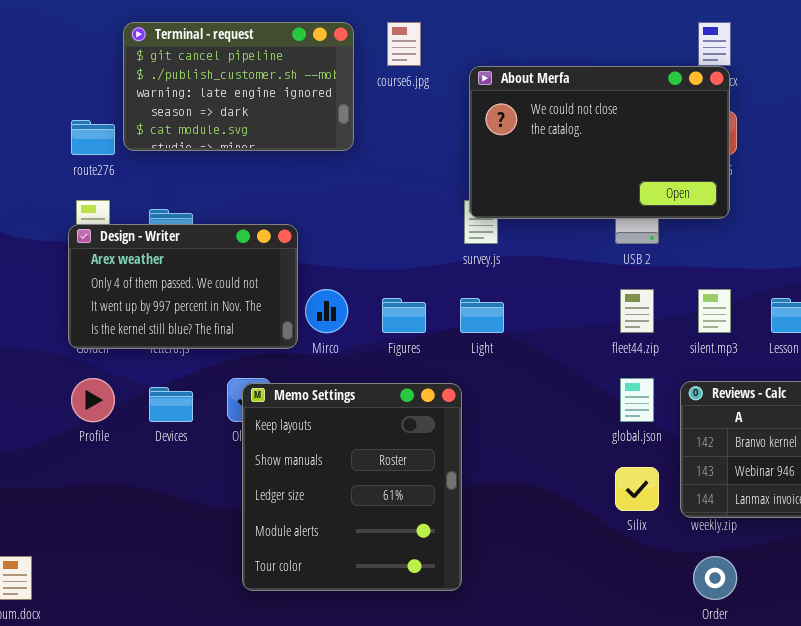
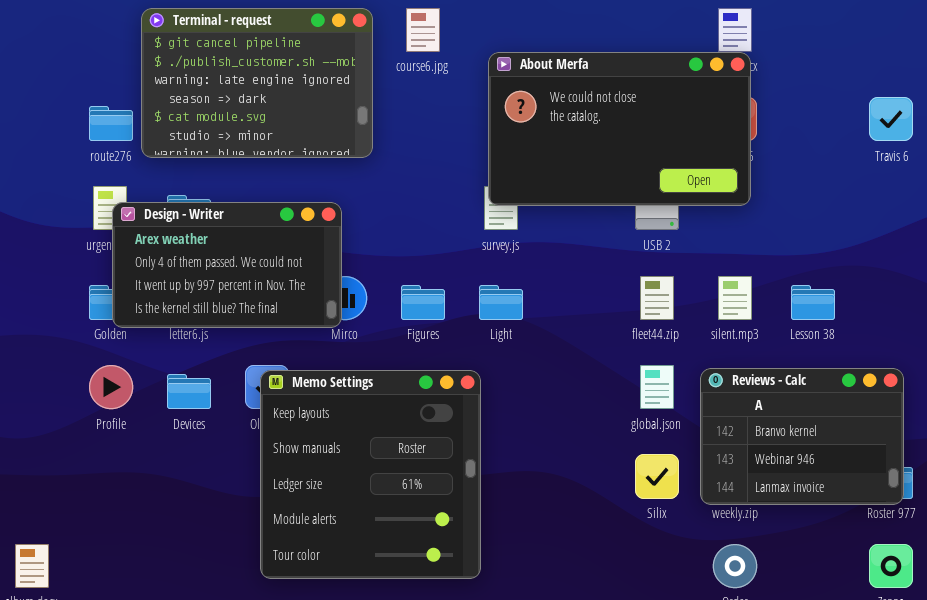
Terminal - request: [123,22,354,151] -> [141,8,373,158], resized
Design - Writer: [68,224,298,349] -> [112,202,342,328], moved

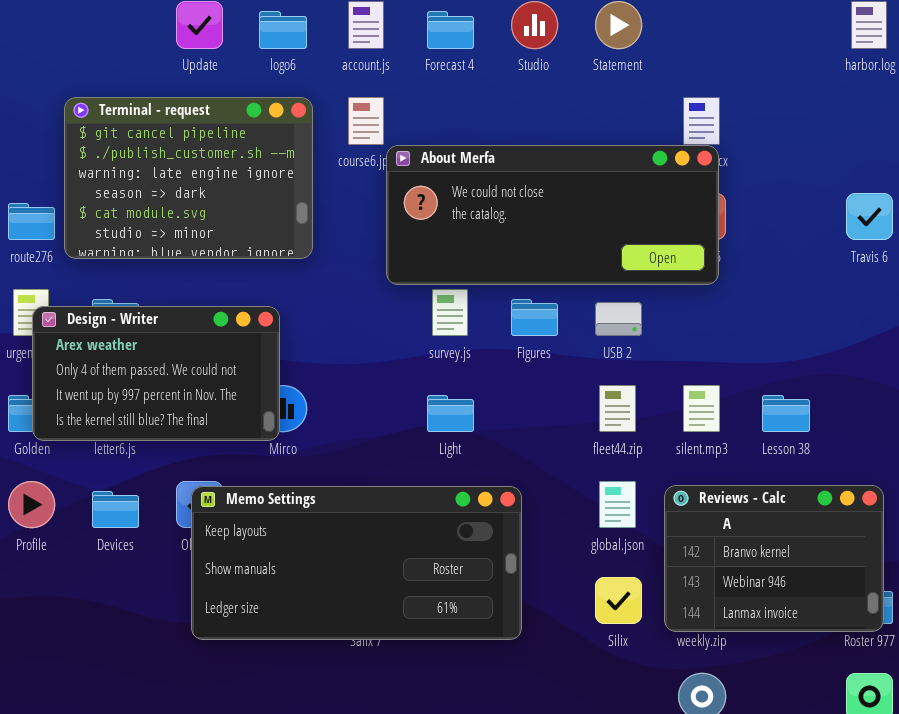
About Merfa: [488,52,751,206] -> [386,145,719,285], resized
Figures: [401,285,445,320] -> [511,299,558,336], moved
Memo Settings: [260,370,481,579] -> [191,486,522,640], resized

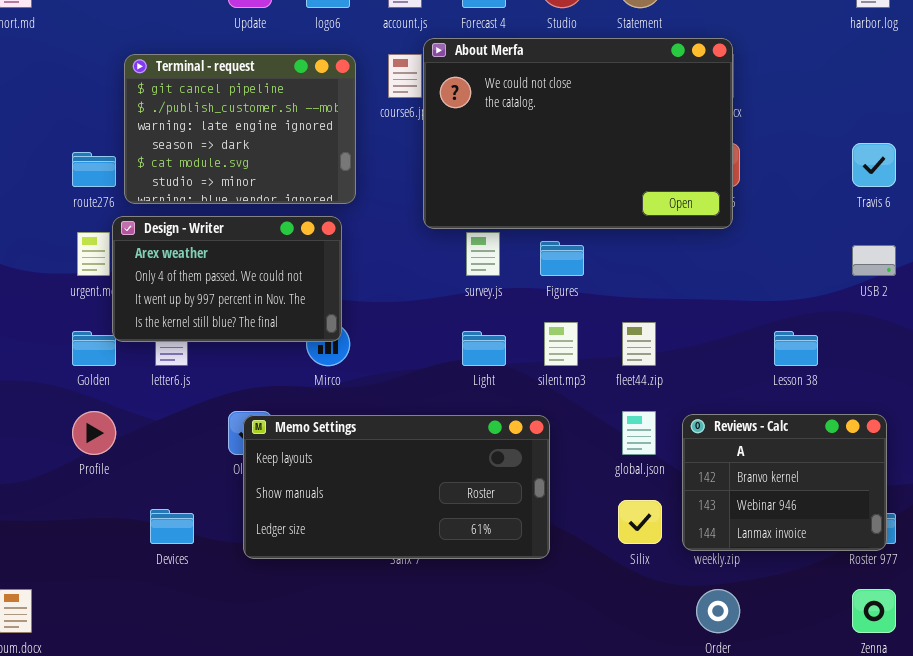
About Merfa: [386,145,719,285] -> [423,38,733,229], resized
USB 2: [595,302,642,336] -> [852,245,896,276], moved
Design - Writer: [32,306,280,441] -> [112,216,342,342], moved
silent.mp3: [683,385,720,432] -> [544,322,578,366], moved
Devices: [92,491,139,528] -> [150,509,194,544], moved

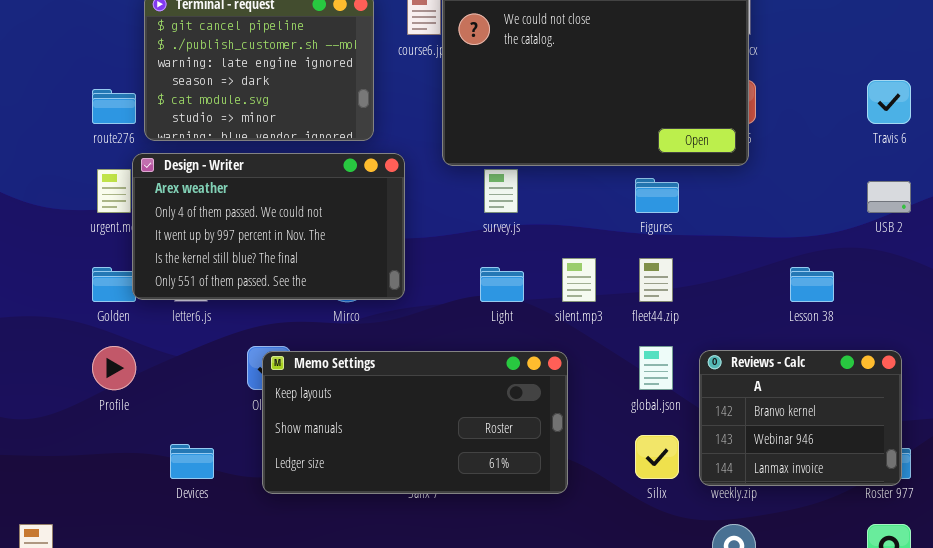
Design - Writer: [112,216,342,342] -> [132,153,405,300], resized
Figures: [540,241,584,276] -> [635,178,679,213], moved

